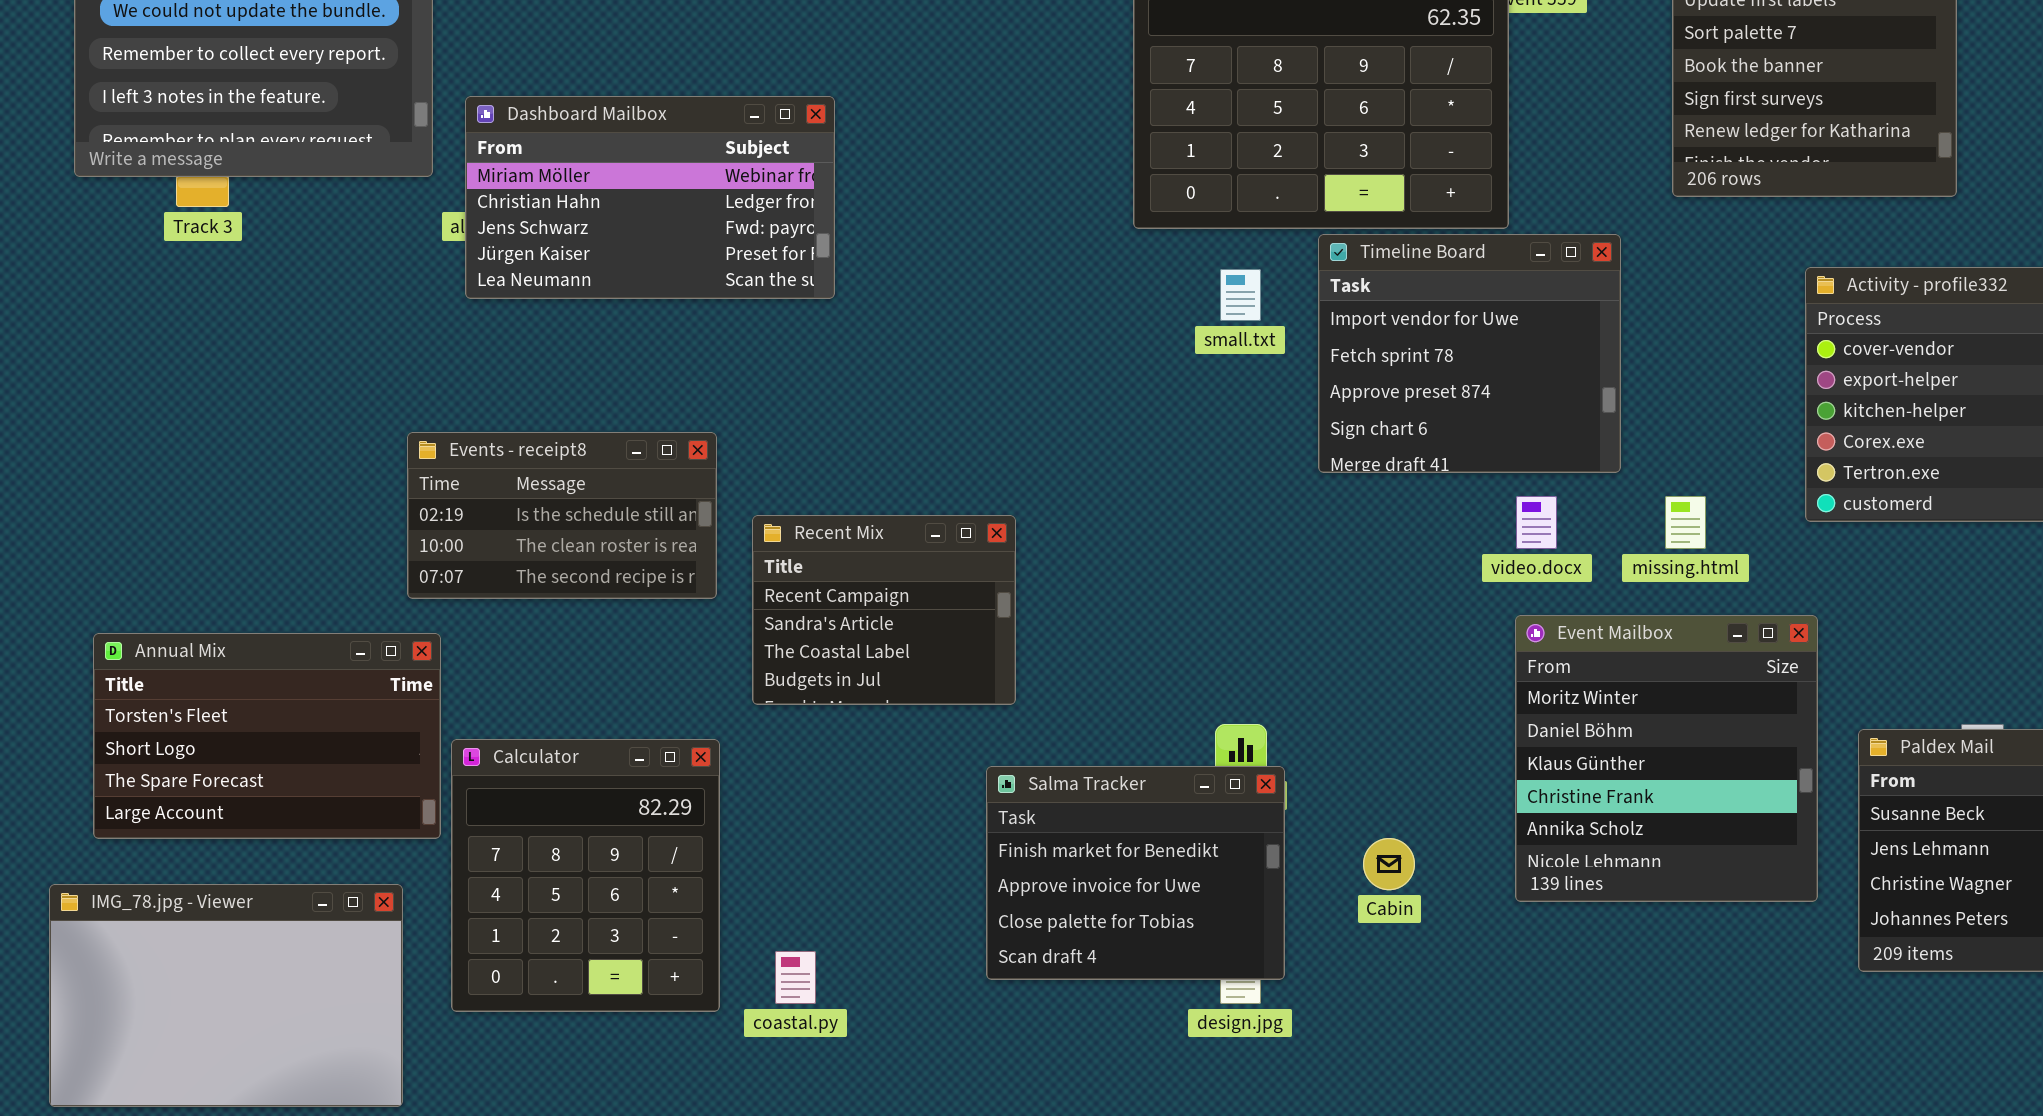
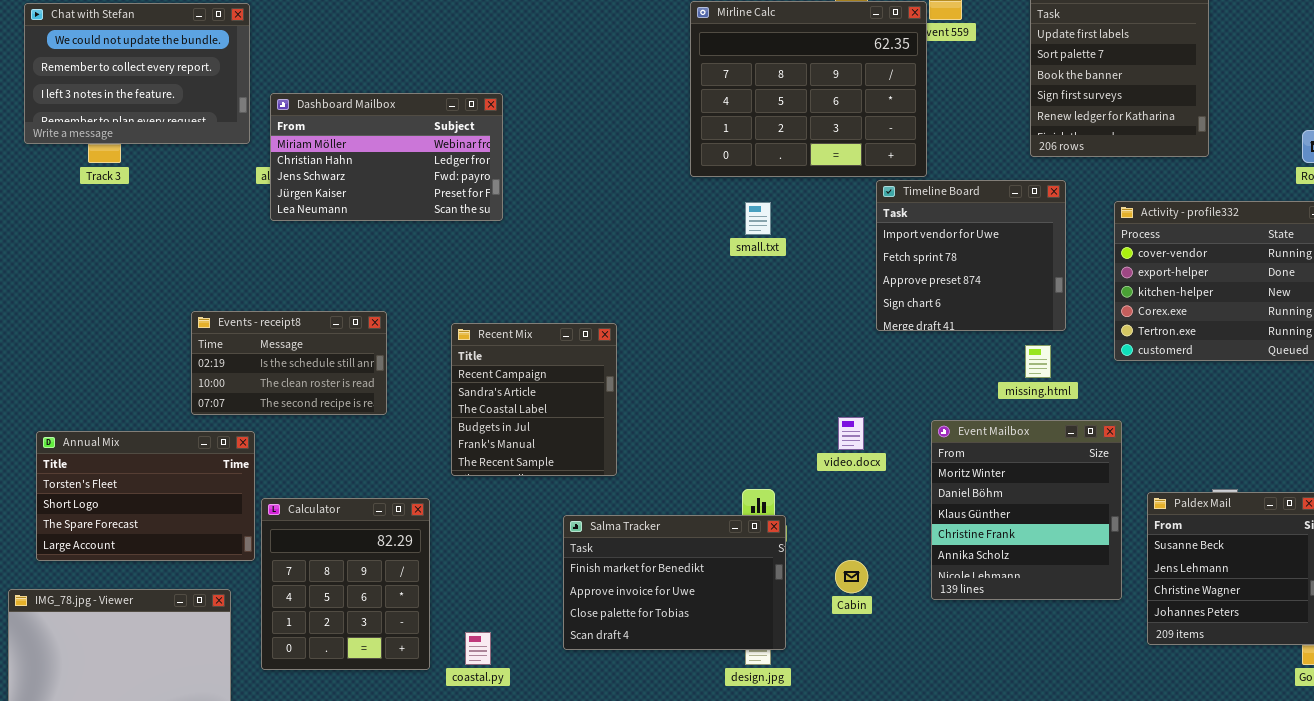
Timeline Board: [1318,234,1621,473] -> [876,180,1066,331], moved
Events - receipt8: [407,432,717,599] -> [191,311,387,415], moved
video.docx: [1516,496,1557,549] -> [838,417,864,450], moved
Recent Mix: [752,515,1016,705] -> [451,323,617,476], resized
Salma Tracker: [986,766,1285,980] -> [563,515,786,650], resized

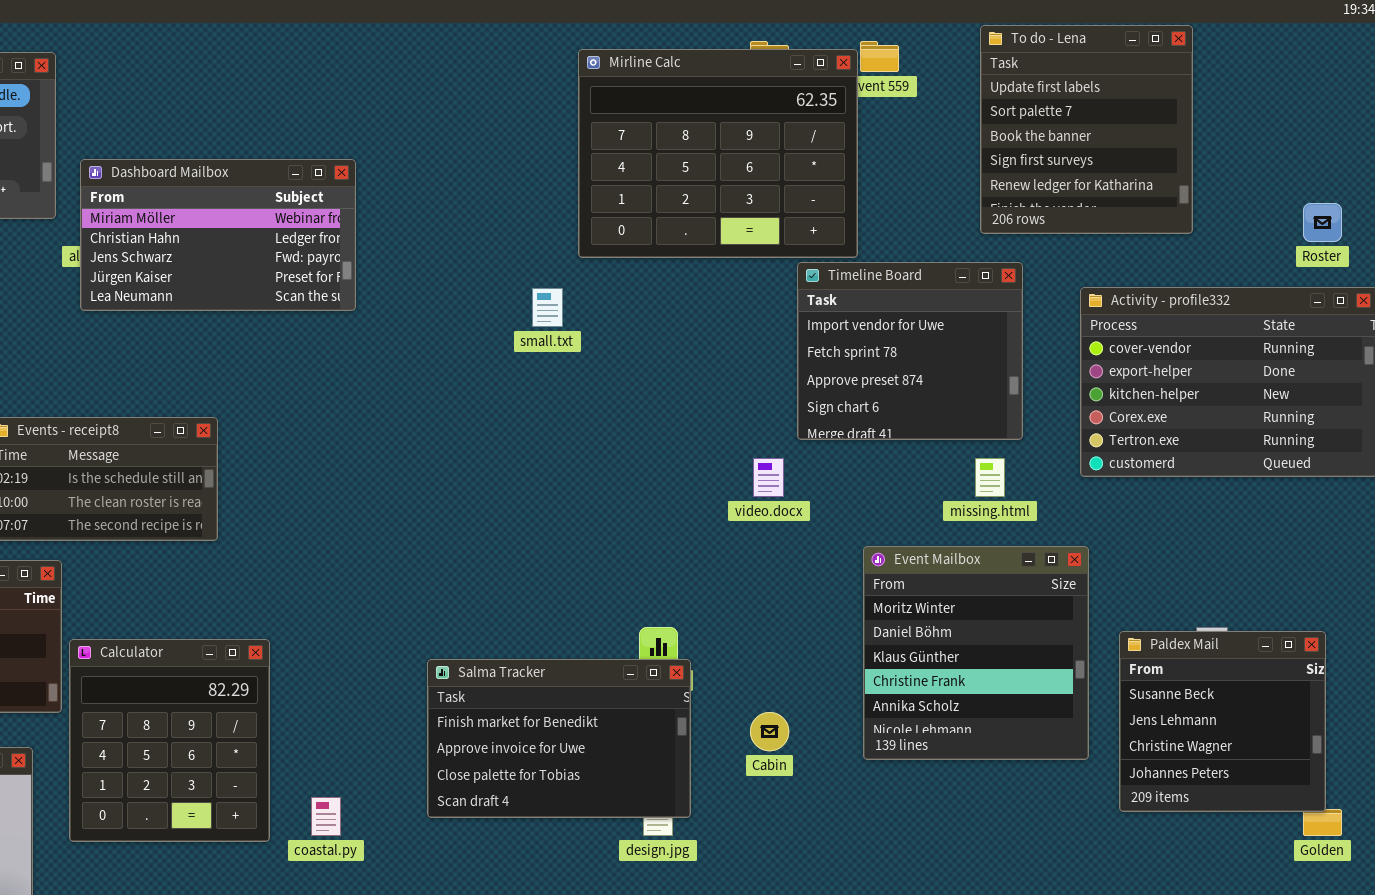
small.txt: [745,202,771,235] -> [532,288,563,327], moved
Recent Mix: [451,323,617,476] -> none, closed
video.docx: [838,417,864,450] -> [753,458,784,497], moved

